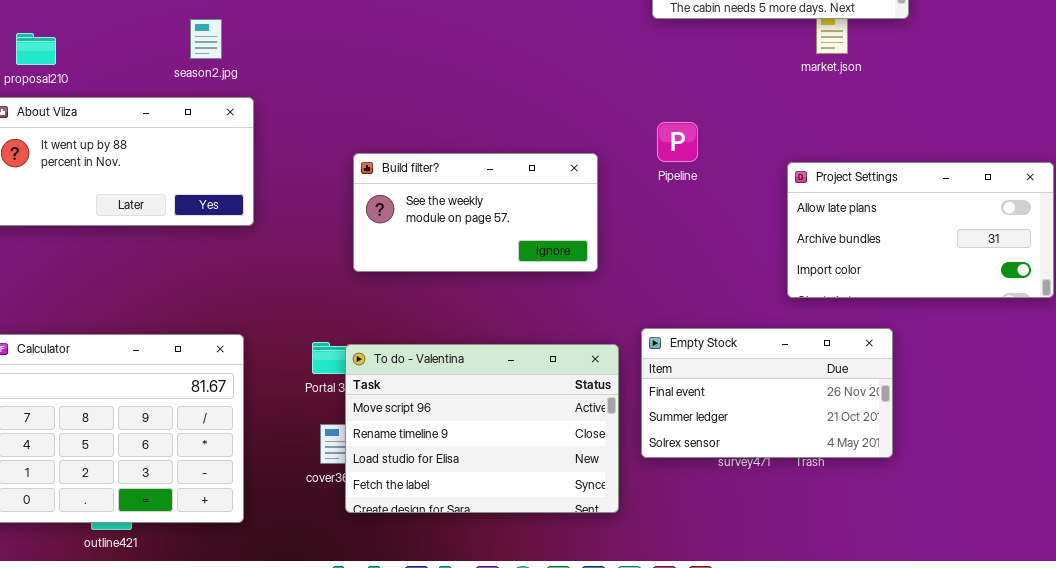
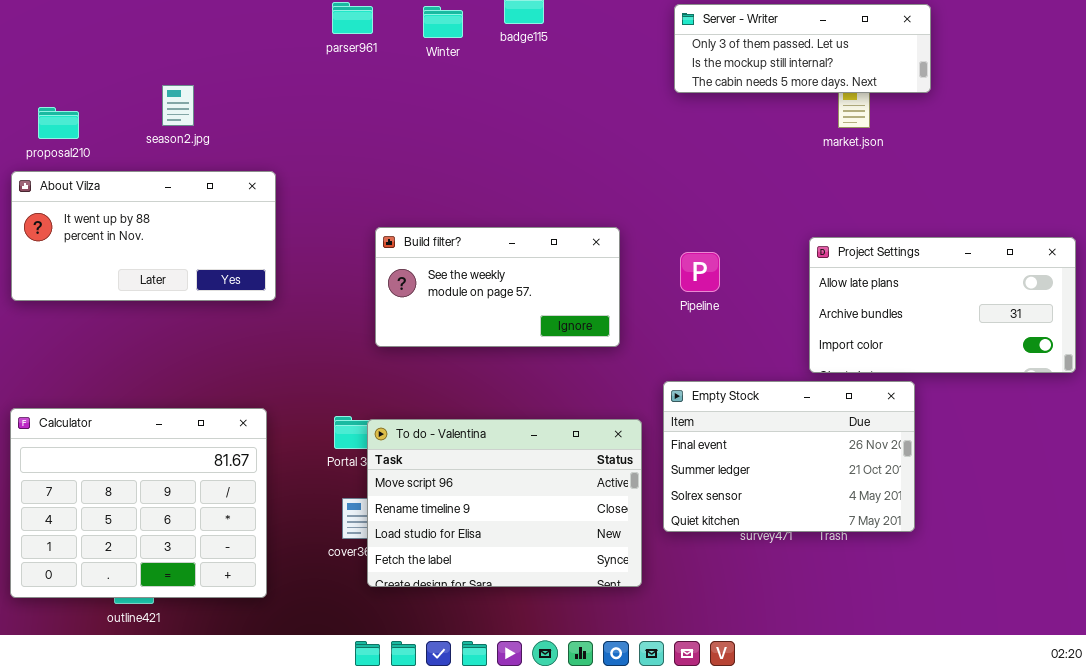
season2.jpg: [190,19,222,59] -> [162,85,194,126], moved
Pipeline: [657,122,698,162] -> [680,252,720,292], moved
Empty Stock: [641,328,893,458] -> [663,381,915,532], resized

